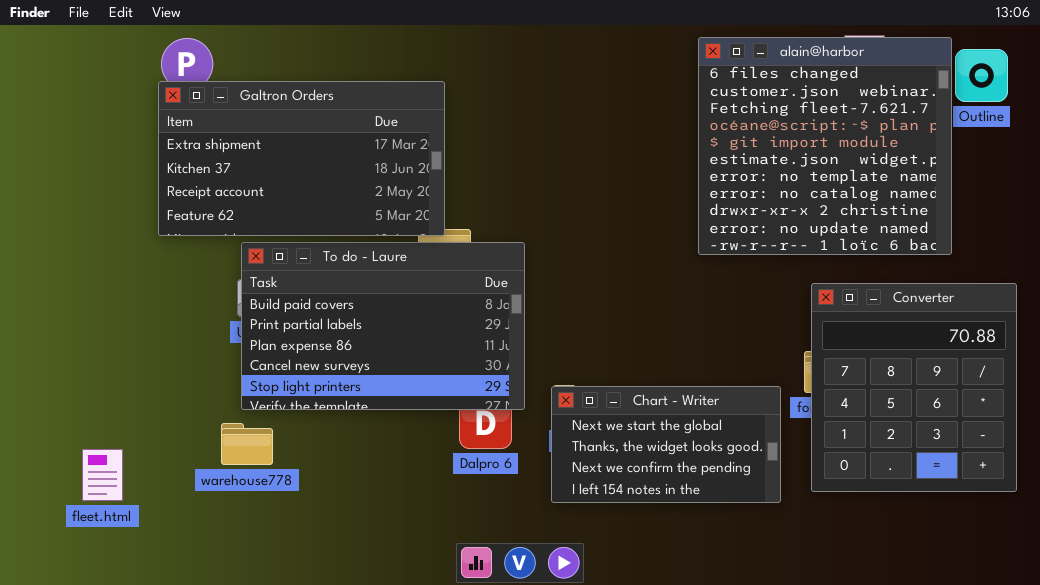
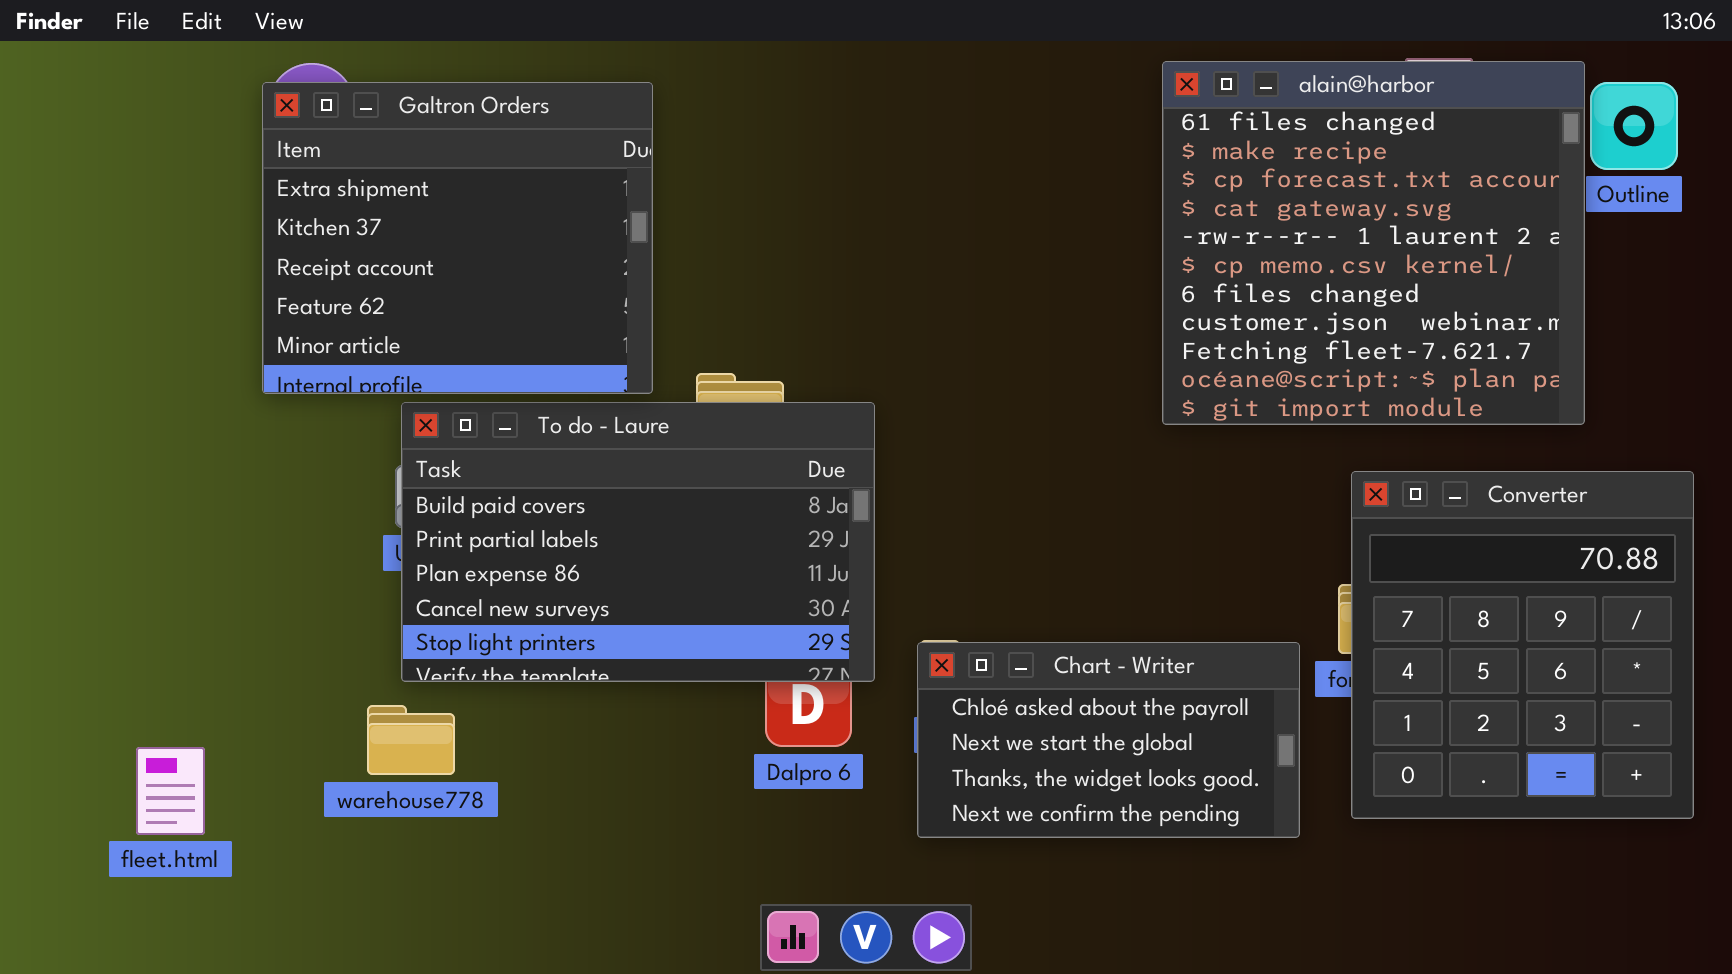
alain@harbor: [698,37,952,255] -> [1162,61,1585,425], scrolled up 6 rows
Galtron Orders: [158,81,445,236] -> [262,82,653,394], resized
Chart - Writer: [551,386,781,503] -> [917,642,1300,838], scrolled up 1 row

